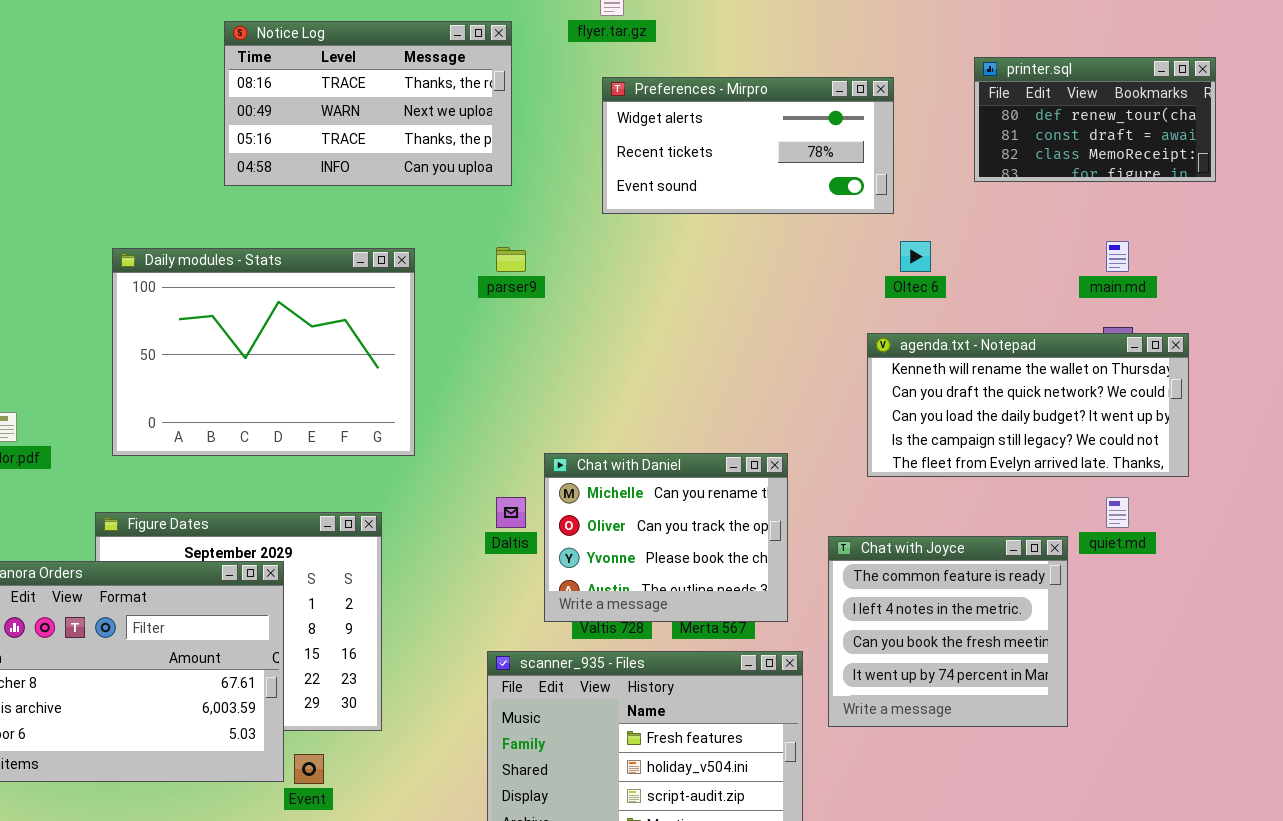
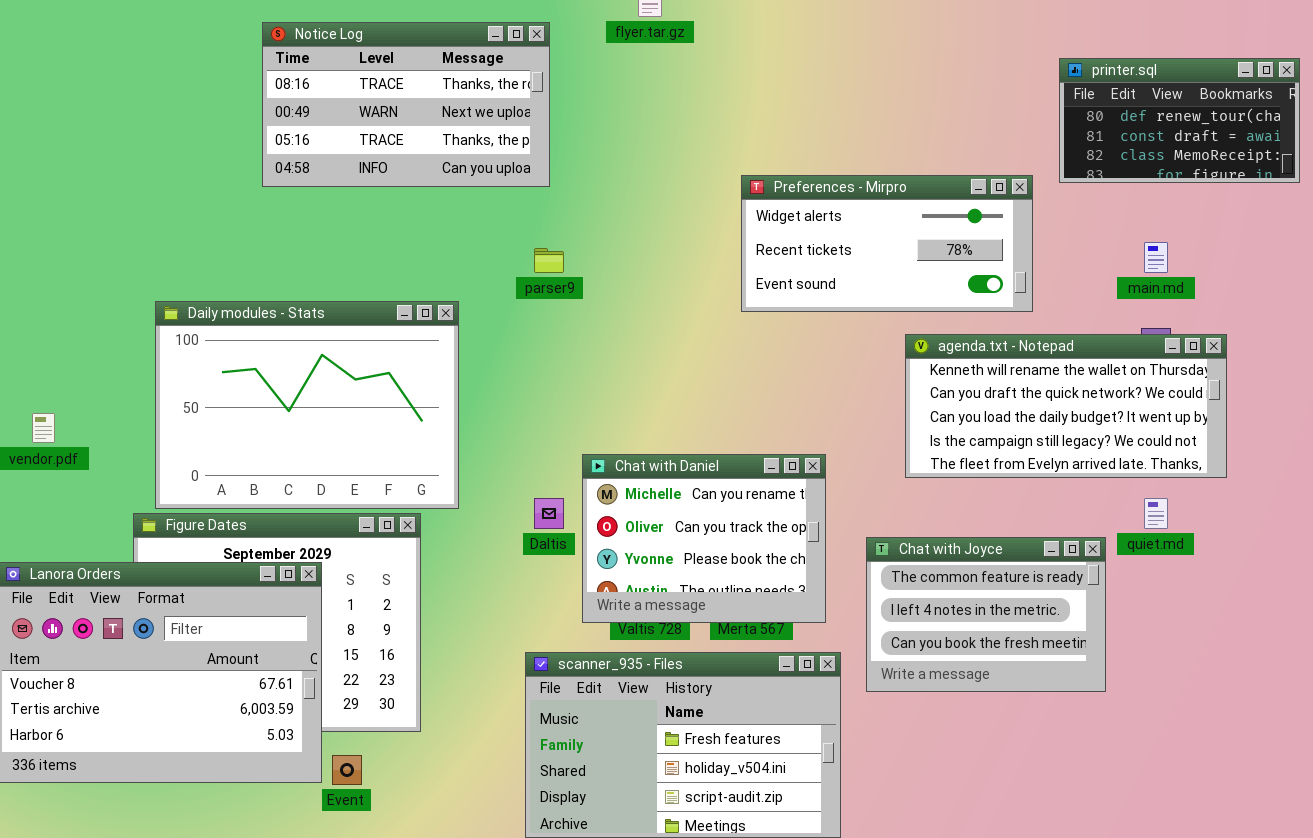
printer.sql: [974,57,1216,182] -> [1059,58,1300,183], moved
Preferences - Mirpro: [602,77,894,214] -> [741,175,1033,312], moved
Daily modules - Stats: [112,248,415,456] -> [155,301,459,509], moved
Chat with Joyce: [828,536,1068,727] -> [866,537,1106,692], resized

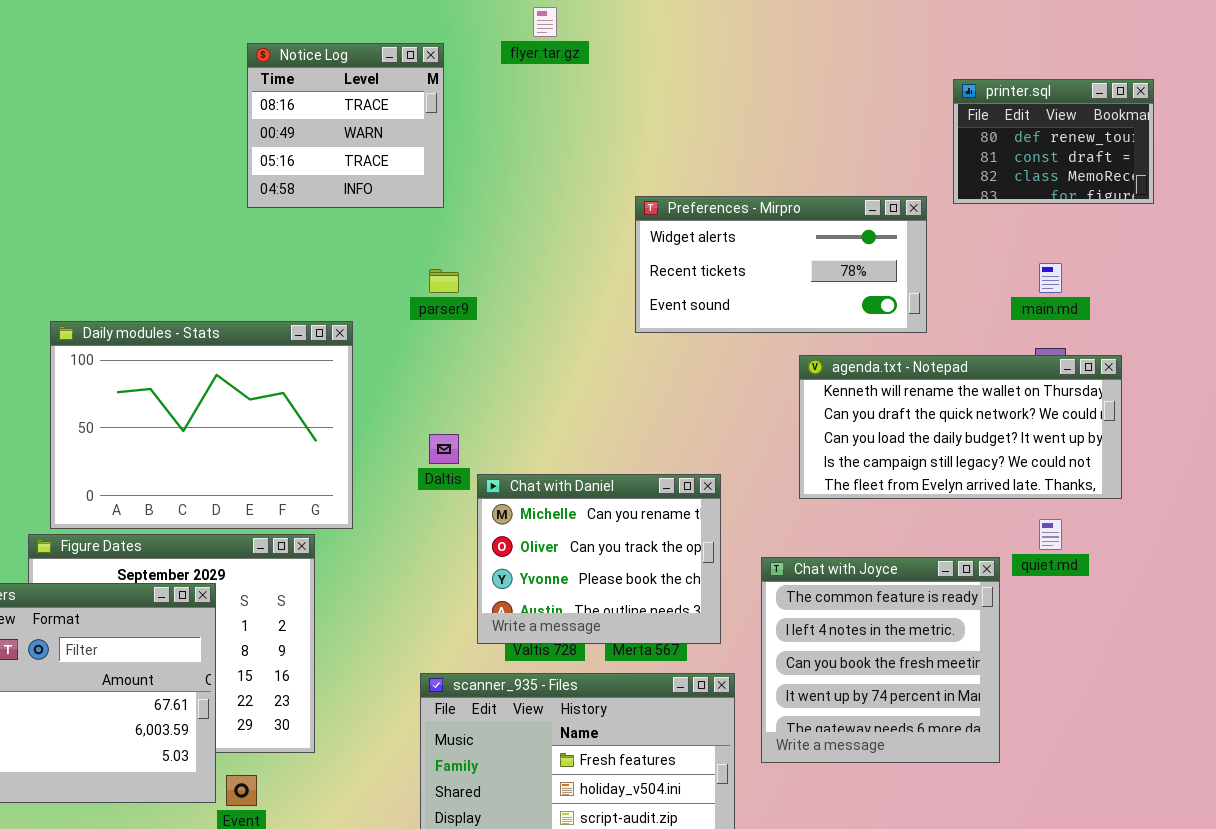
Notice Log: [262,22,550,187] -> [247,43,444,208], resized
printer.sql: [1059,58,1300,183] -> [953,79,1154,204], resized
Daltis: [534,498,564,529] -> [429,434,459,464], moved
Chat with Joyce: [866,537,1106,692] -> [761,557,1000,763], resized

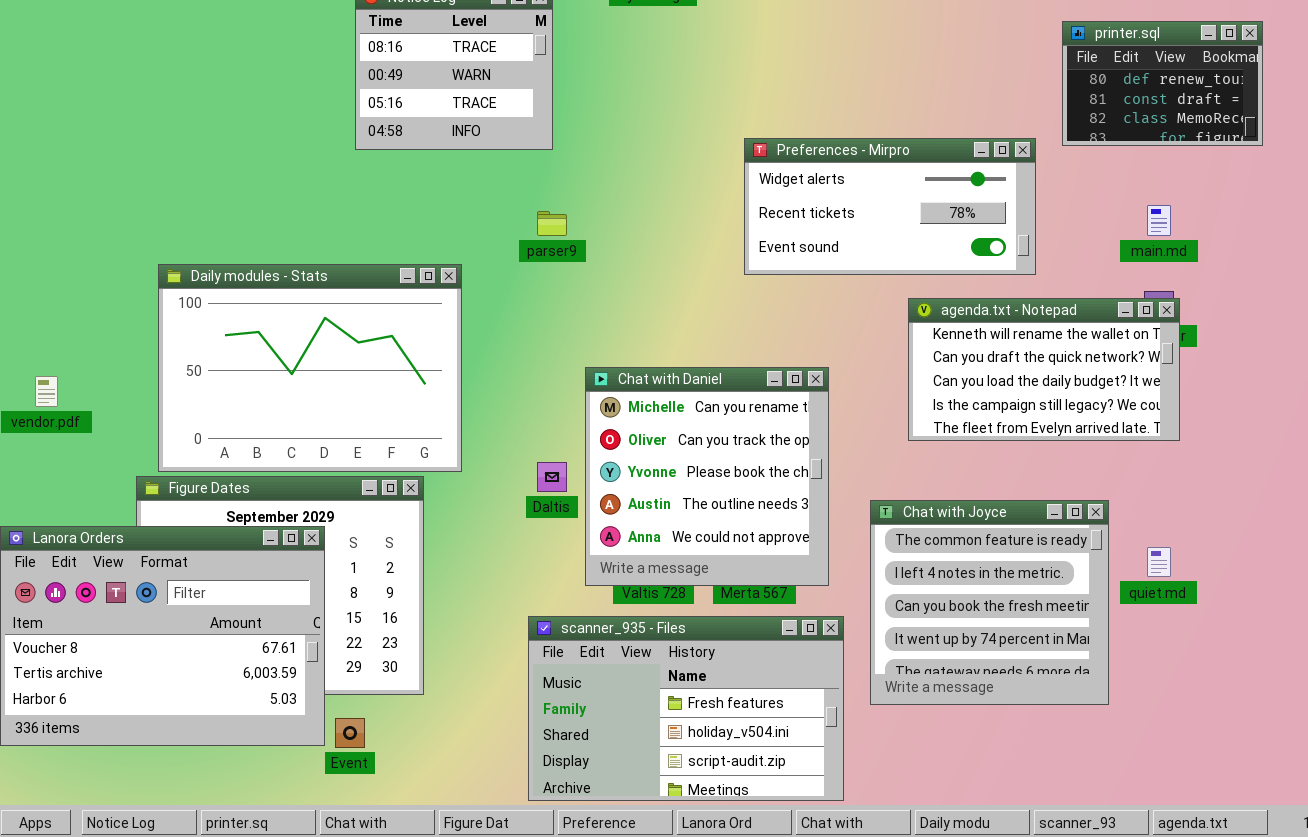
agenda.txt - Notepad: [799,355,1122,499] -> [908,298,1180,441], resized
Daltis: [429,434,459,464] -> [537,462,567,492], moved
Chat with Daniel: [477,474,721,644] -> [585,367,829,586], resized
quiet.md: [1039,519,1062,550] -> [1147,547,1171,577], moved

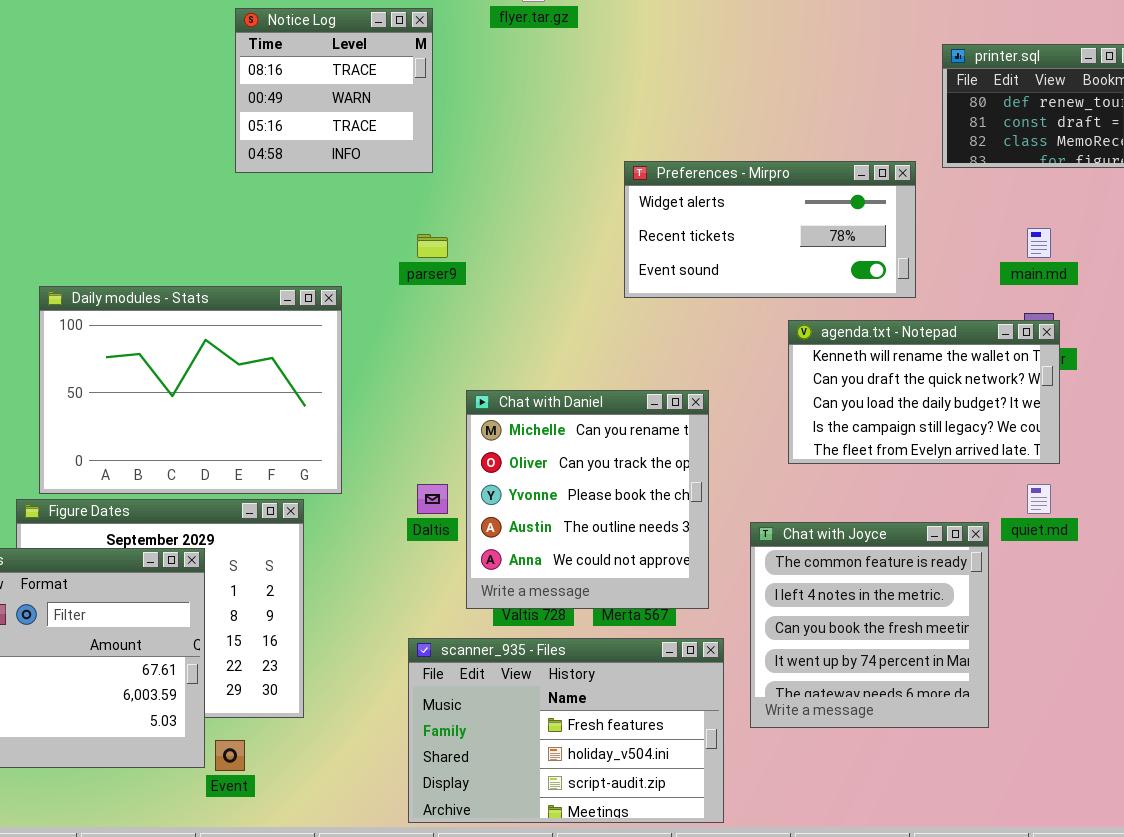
quiet.md: [1147,547,1171,577] -> [1027,484,1051,514], moved

